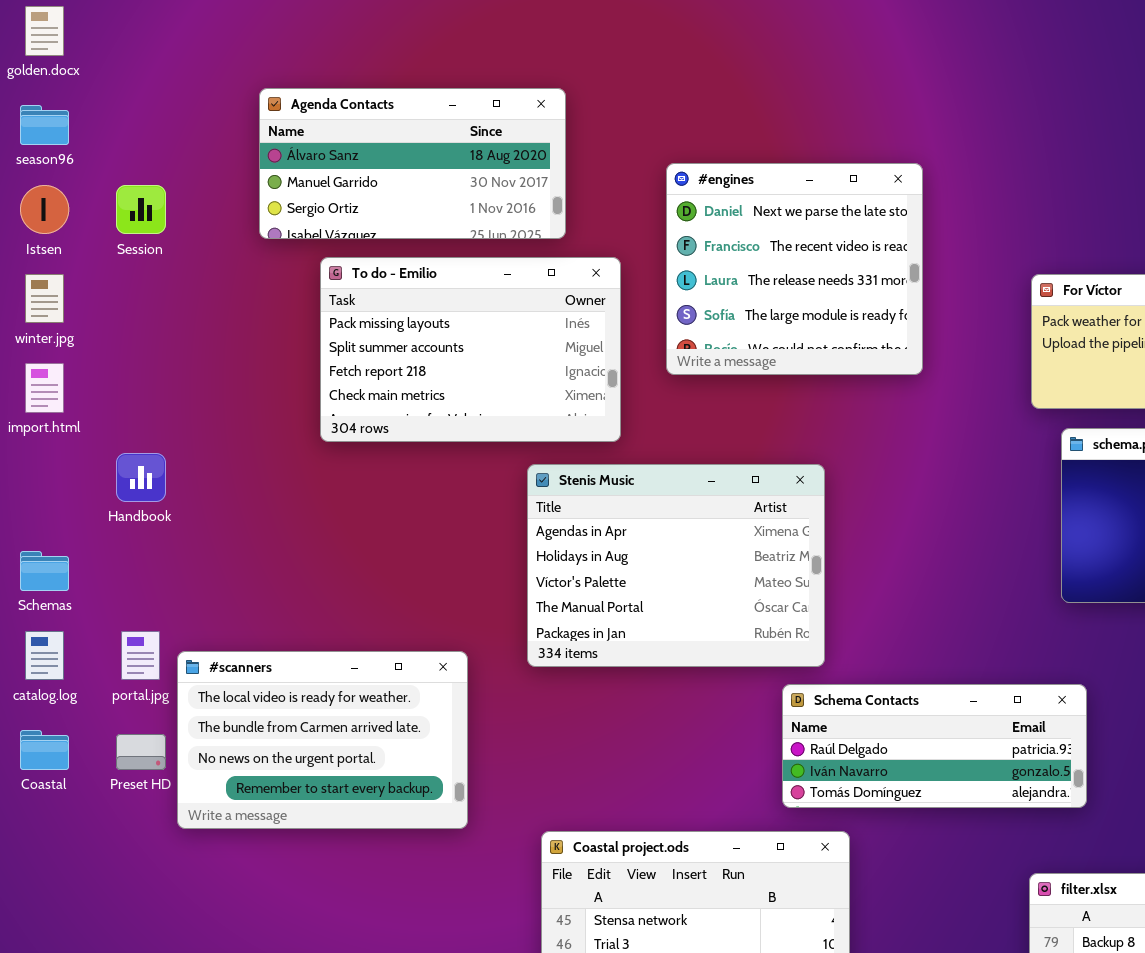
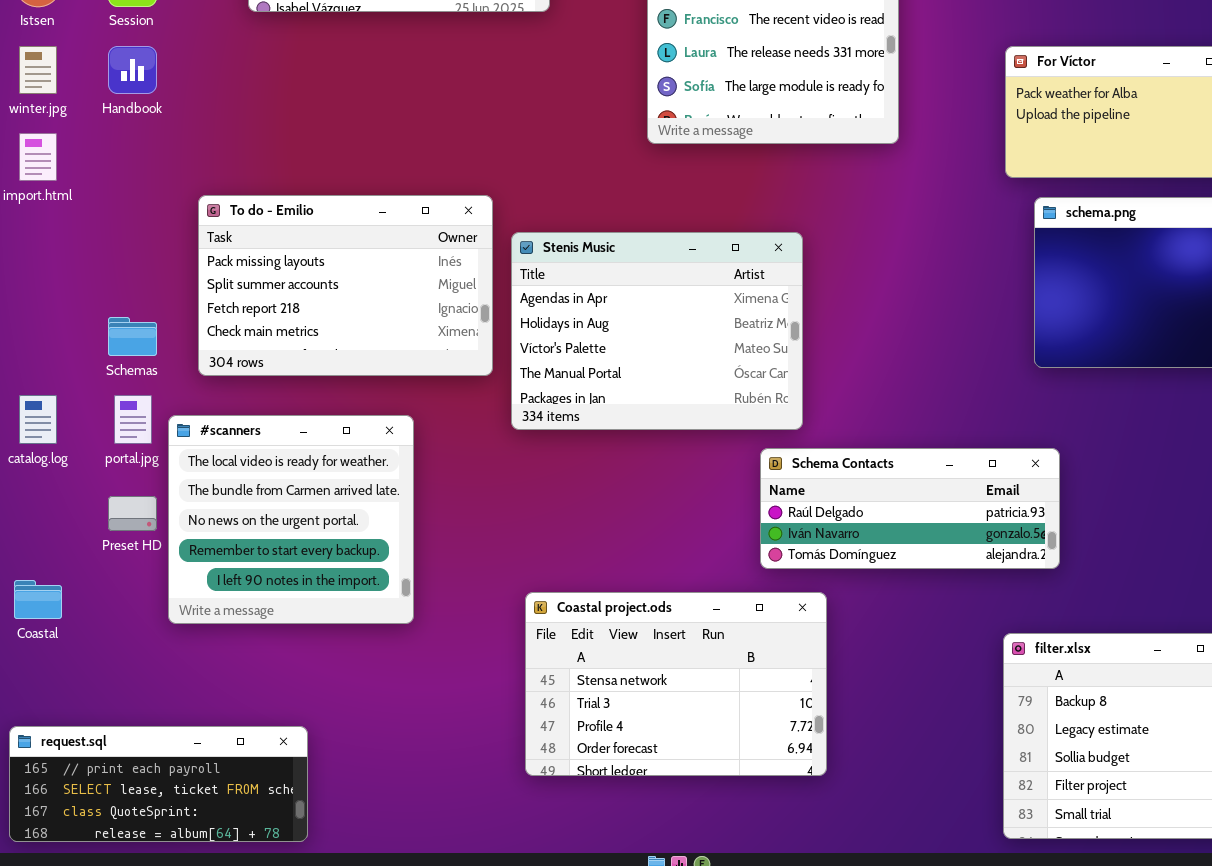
To do - Emilio: [320,257,621,442] -> [198,195,493,376], moved
Handbook: [116,453,166,502] -> [108,46,157,94], moved
Schemas: [20,551,69,591] -> [108,317,157,356], moved
#scanners: [177,651,468,829] -> [168,415,414,624], resized
Coastal: [20,730,69,770] -> [14,580,62,619], moved

